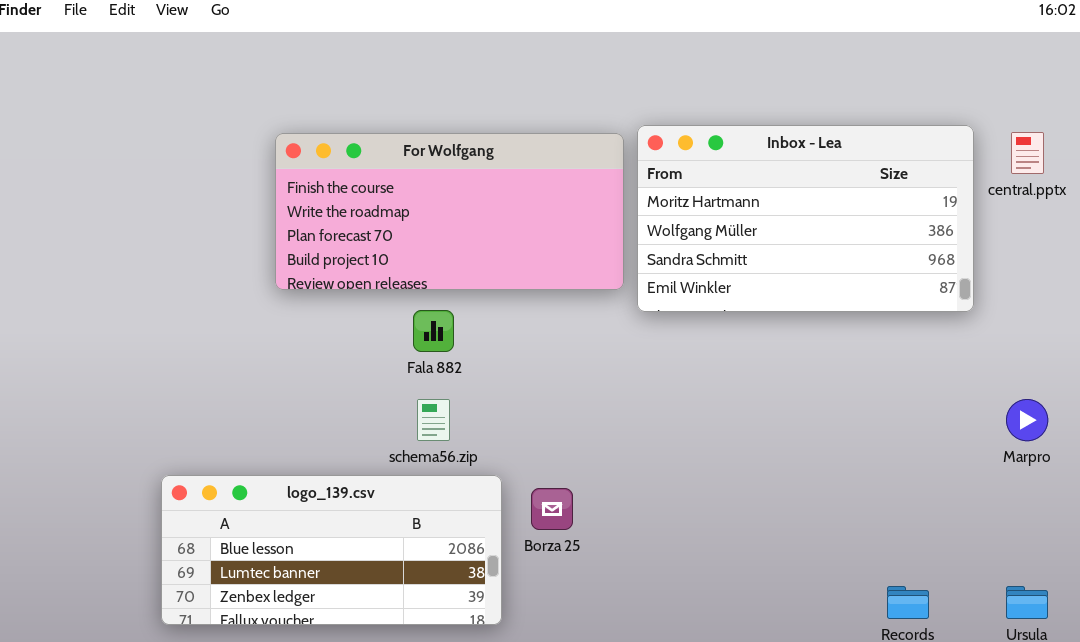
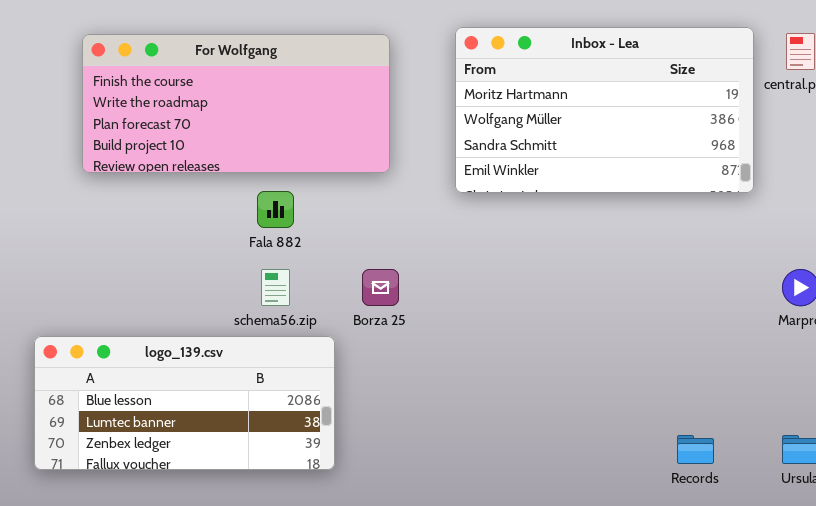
For Wolfgang: [275,133,624,290] -> [82,34,390,173], moved
Borza 25: [531,488,573,530] -> [362,269,399,306], moved

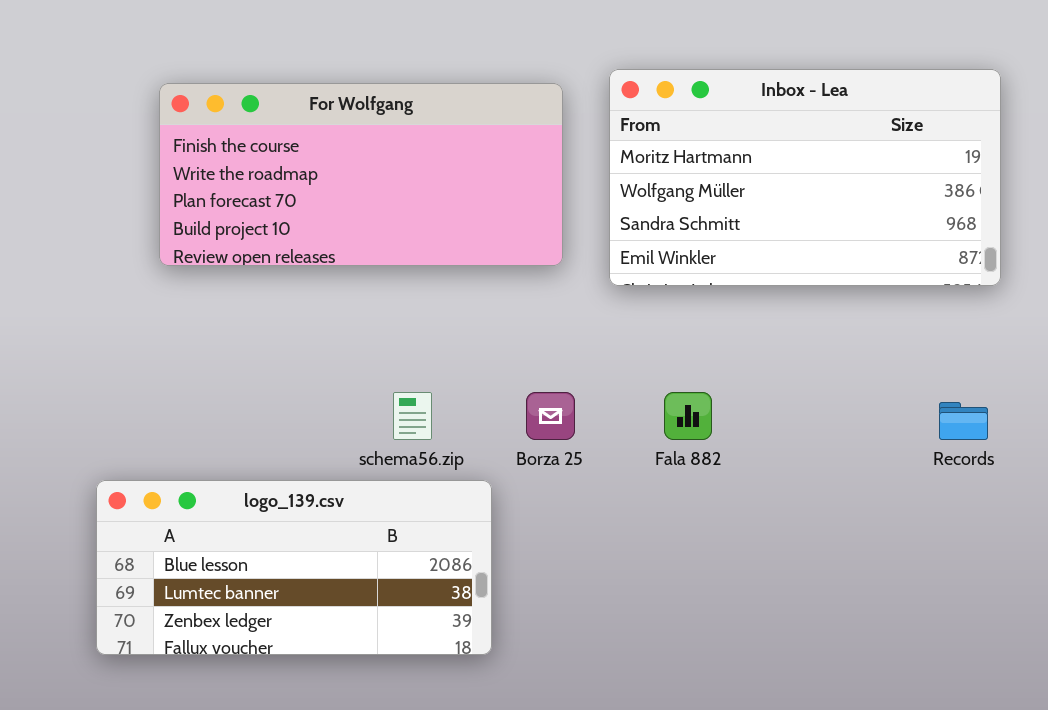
Inbox - Lea: [455,27,754,193] -> [609,69,1001,286], moved
Fala 882: [257,191,294,228] -> [664,392,712,440], moved
Records: [677,435,714,464] -> [939,402,988,440], moved

